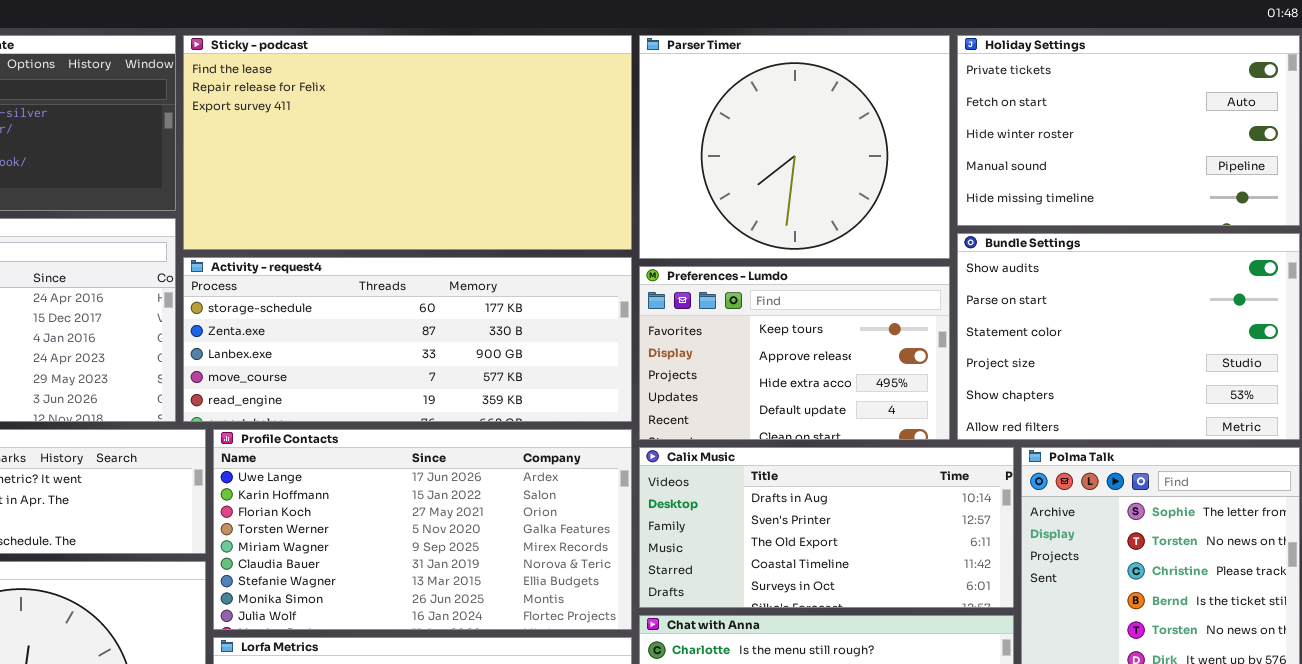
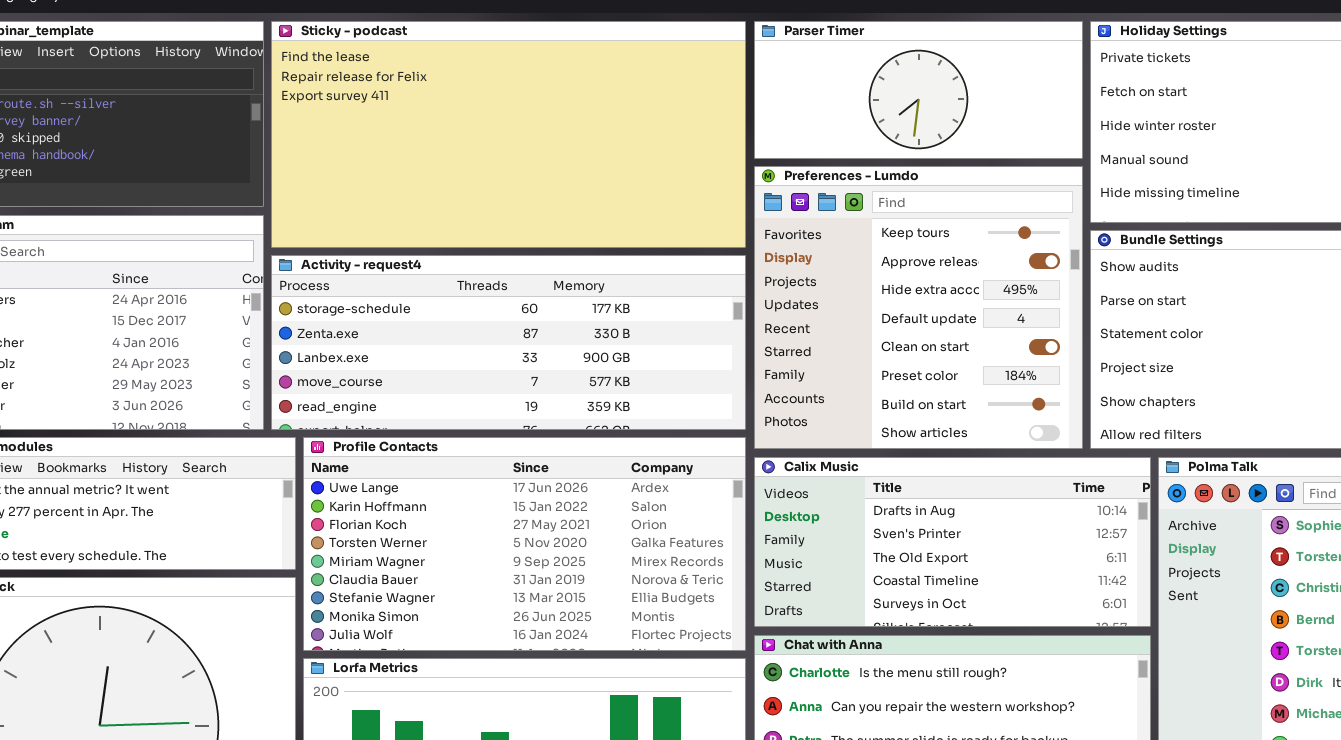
Parser Timer: [639,35,950,259] -> [754,21,1083,159], resized
Preferences - Lumdo: [639,266,950,440] -> [754,166,1083,449], resized

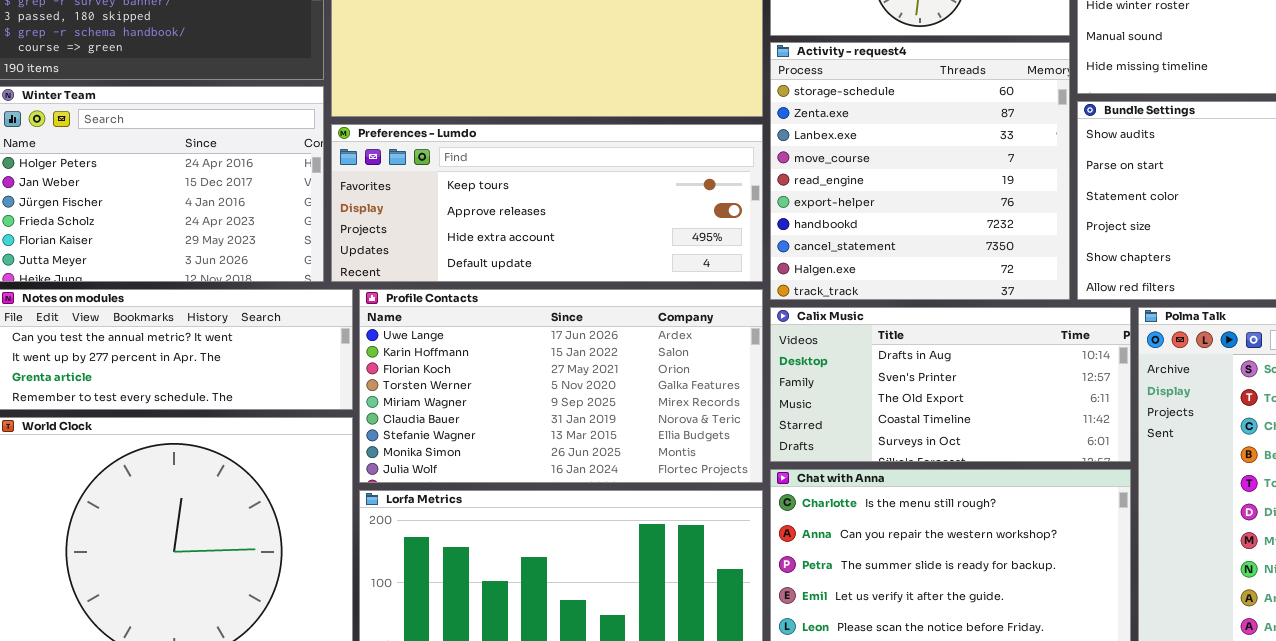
Preferences - Lumdo: [754,166,1083,449] -> [331,124,763,282], moved, resized
Activity - request4: [271,255,746,430] -> [770,42,1070,300], moved, resized

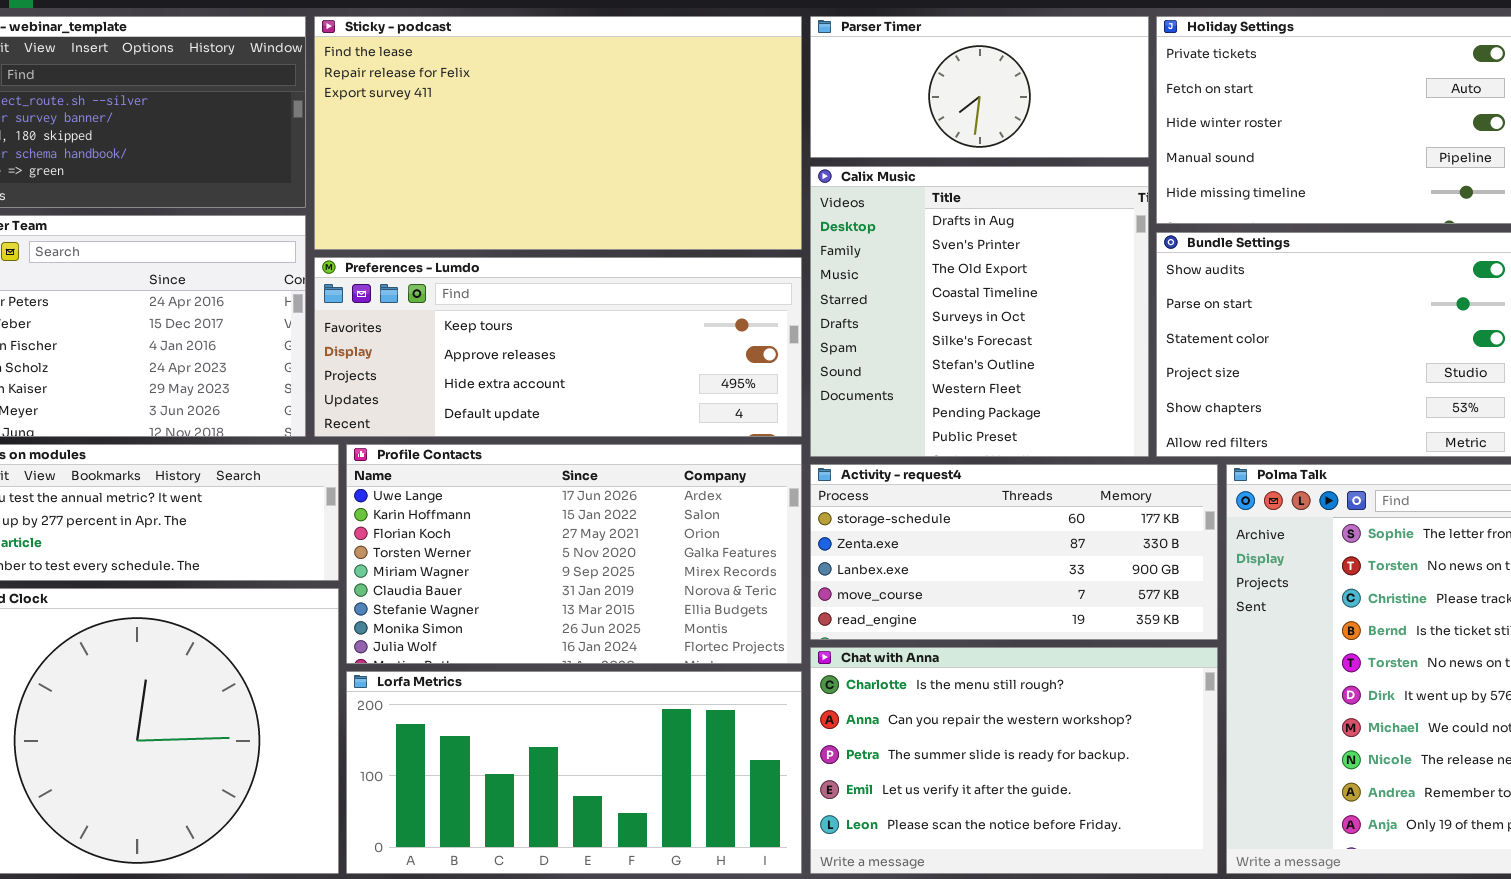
Activity - request4: [770,42,1070,300] -> [810,464,1218,640], moved, resized
Calix Music: [770,307,1131,462] -> [810,166,1149,457], moved, resized

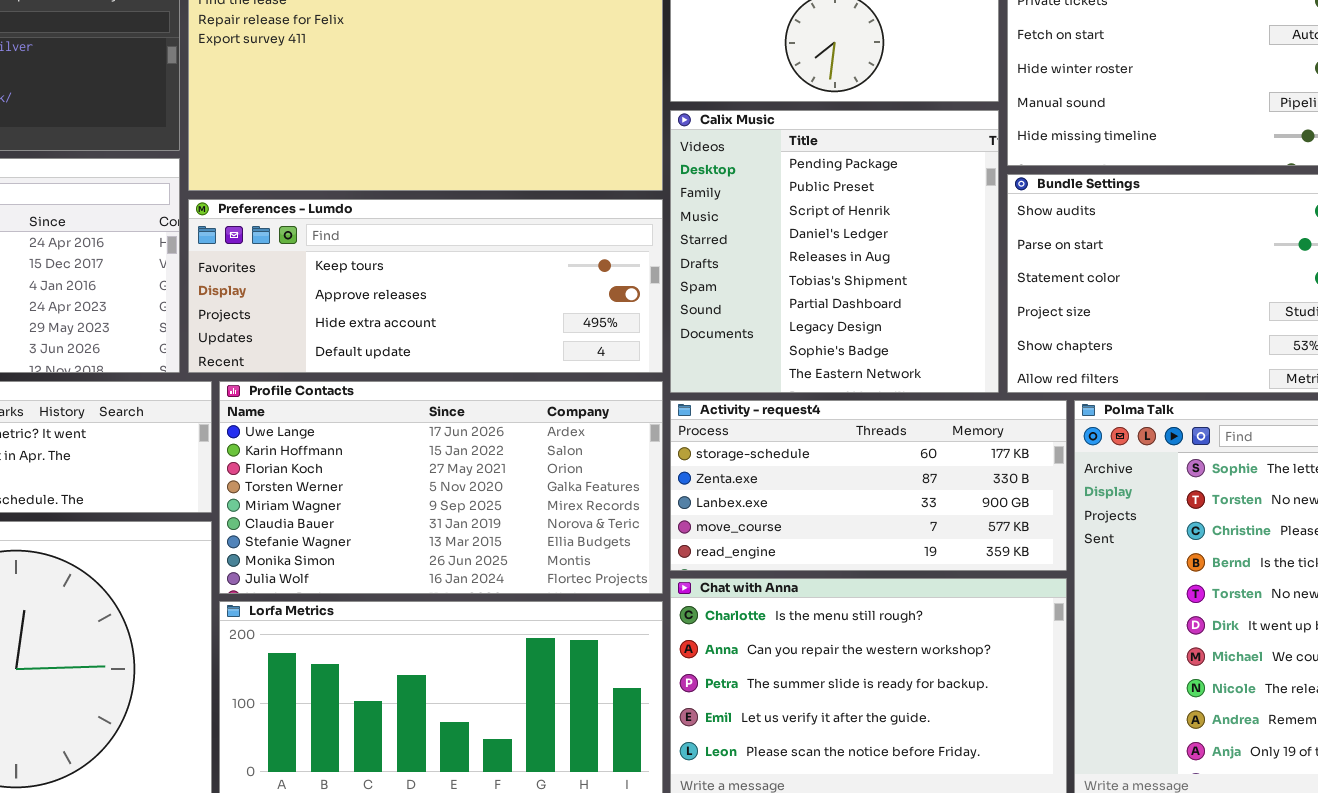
Calix Music: [810,166,1149,457] -> [670,110,999,393], scrolled down 8 rows

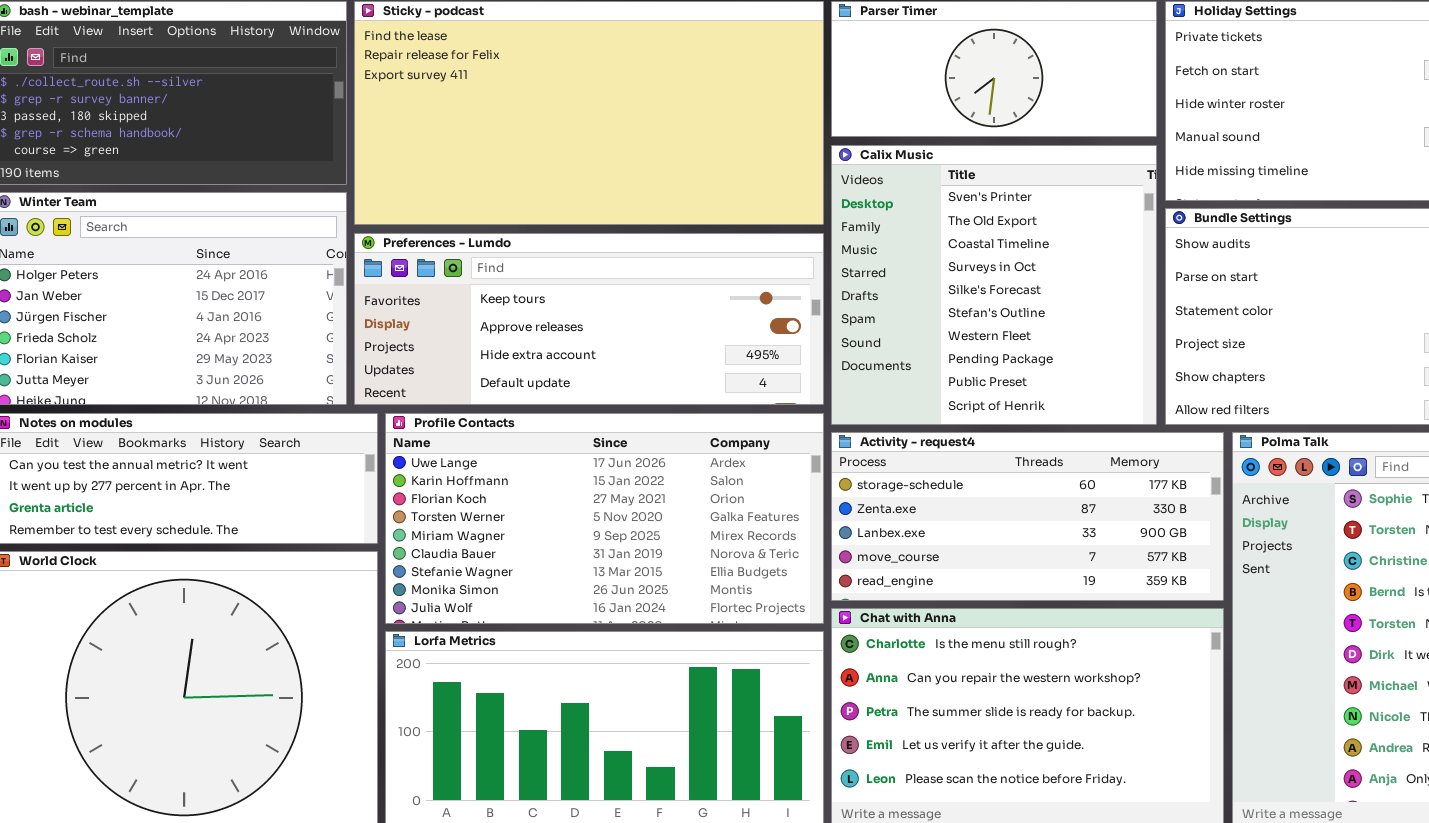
Calix Music: [670,110,999,393] -> [831,145,1157,425], scrolled up 7 rows

